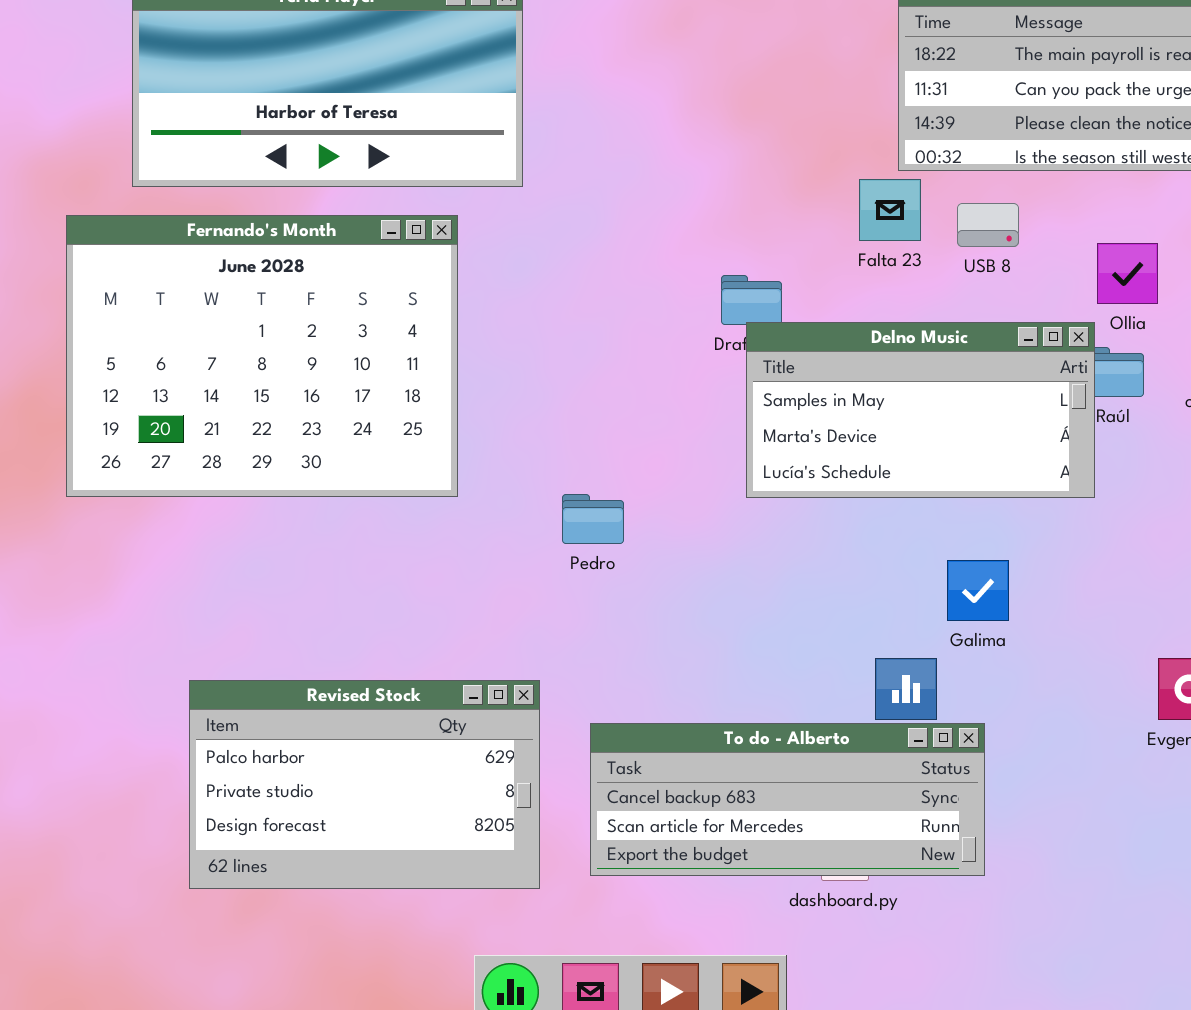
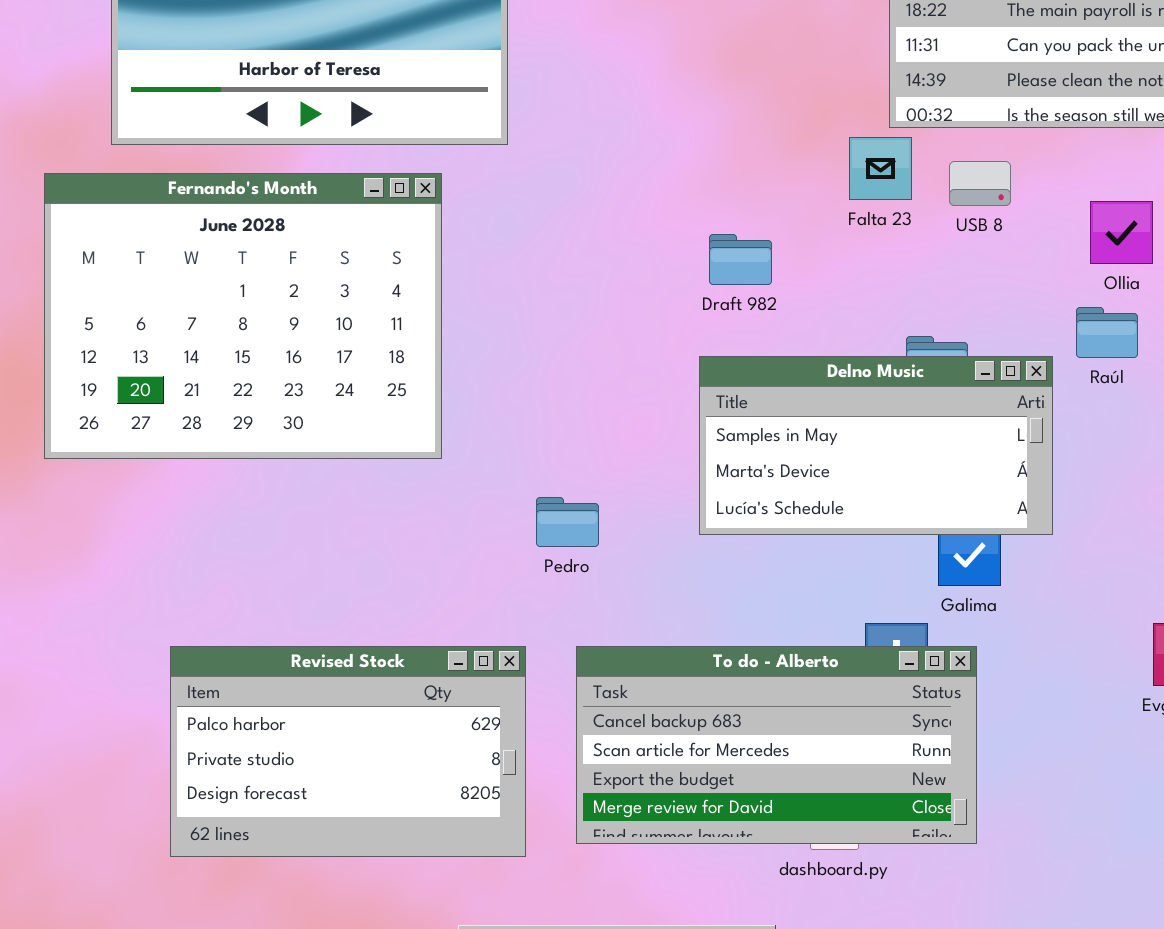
Delno Music: [746,322,1095,498] -> [699,356,1053,535], moved
Pedro: [562,494,624,544] -> [536,497,599,547], moved
To do - Alberto: [590,723,985,876] -> [576,646,977,844], resized

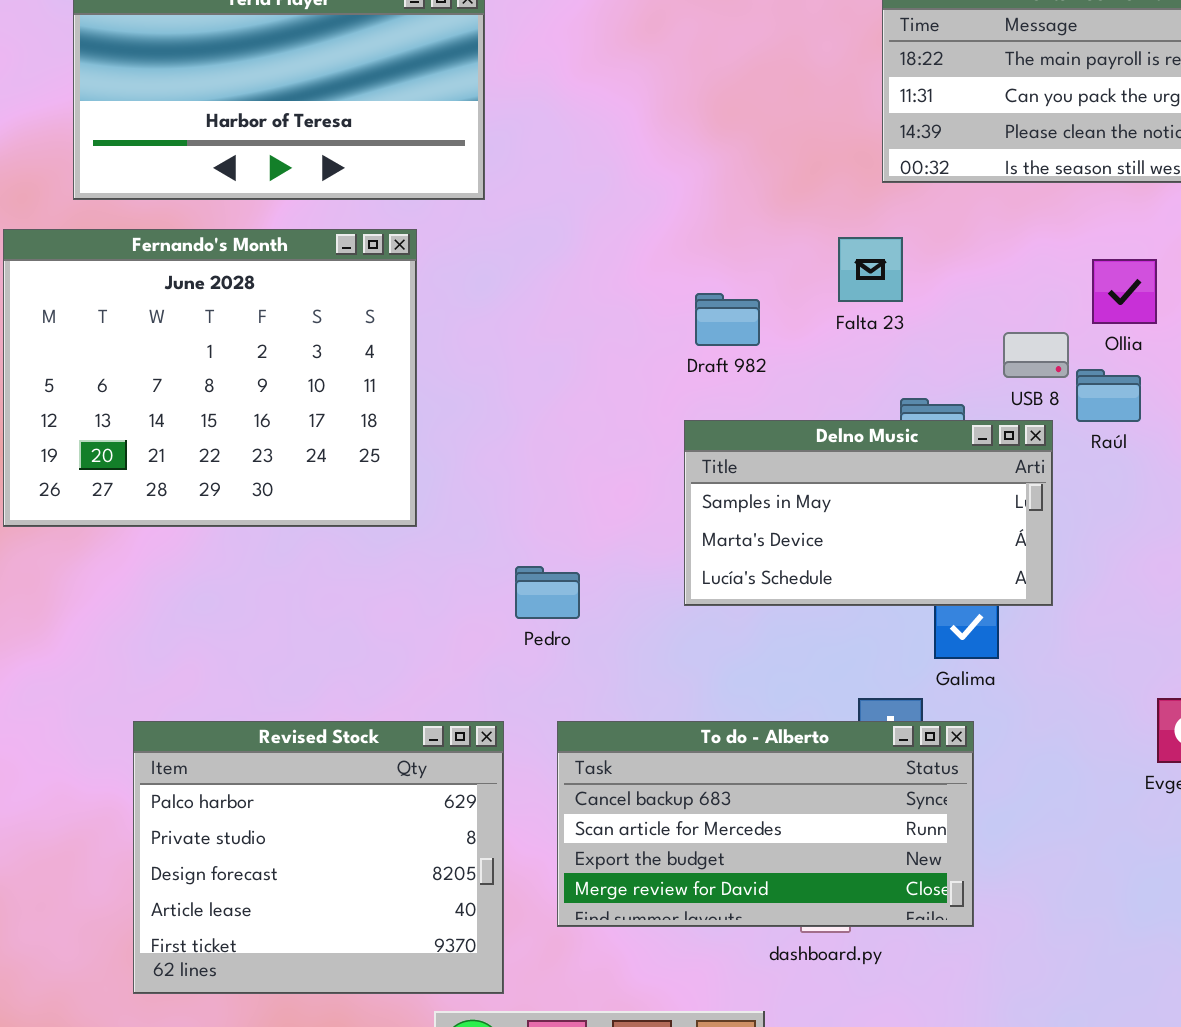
Falta 23: [849,137,912,200] -> [838,237,903,302], moved
USB 8: [949,161,1011,206] -> [1003,332,1069,378], moved
Revised Stock: [170,646,526,857] -> [133,721,504,994], resized

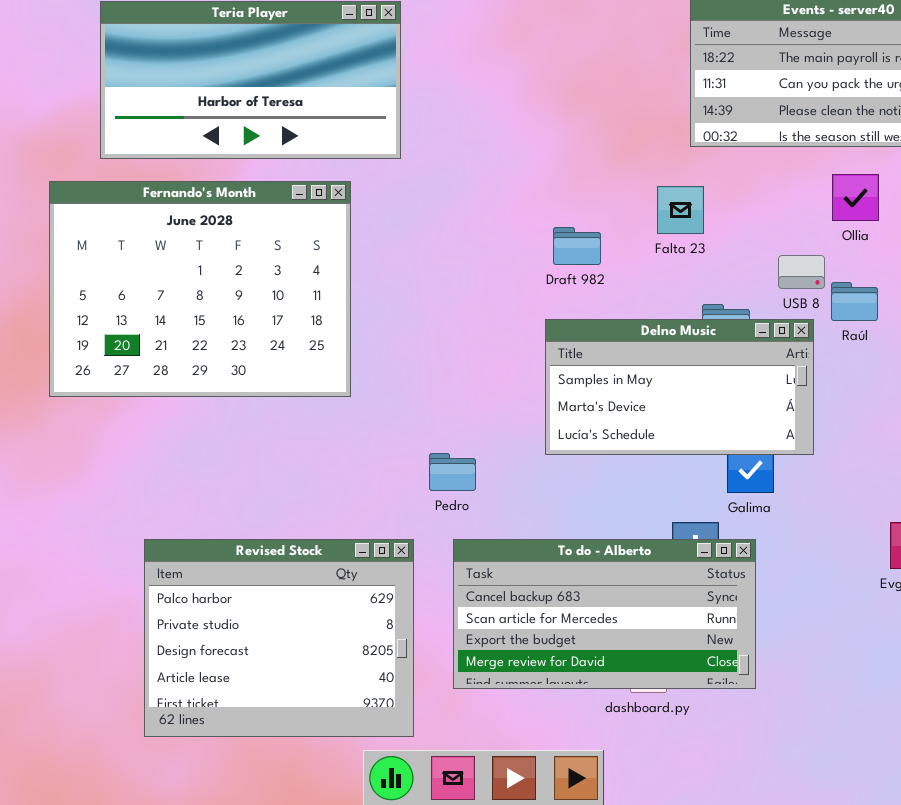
Ollia: [1092,259,1157,324] -> [832,174,879,221], moved
Pedro: [515,566,580,619] -> [429,453,476,491], moved

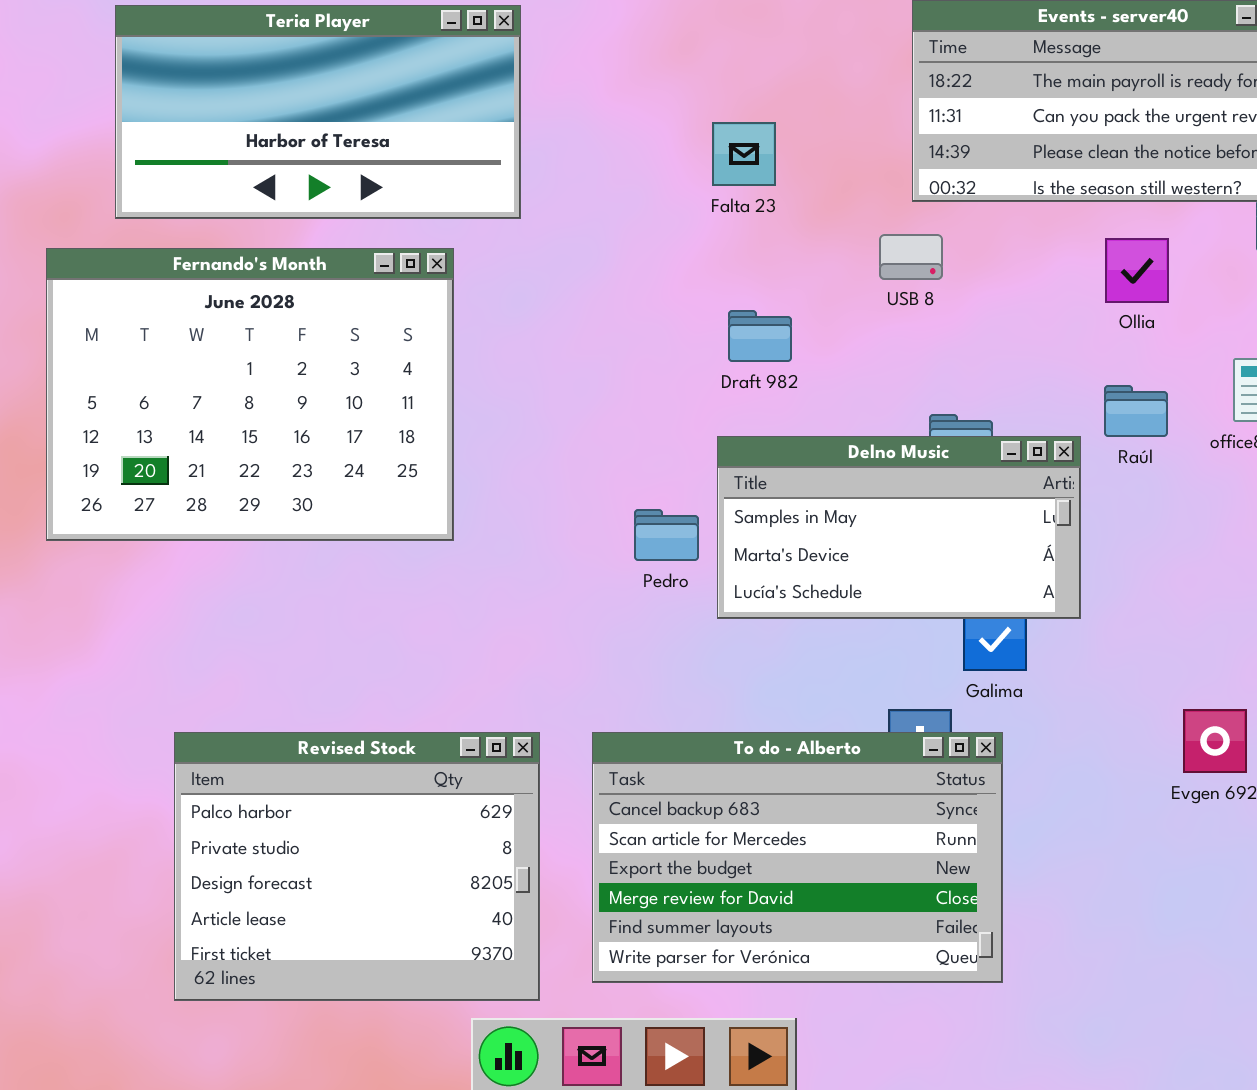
Falta 23: [657,186,704,234] -> [712,122,776,186], moved
USB 8: [778,255,825,289] -> [879,234,943,280], moved
Pedro: [429,453,476,491] -> [634,509,699,561], moved
To do - Alberto: [453,539,756,689] -> [592,732,1003,983], resized

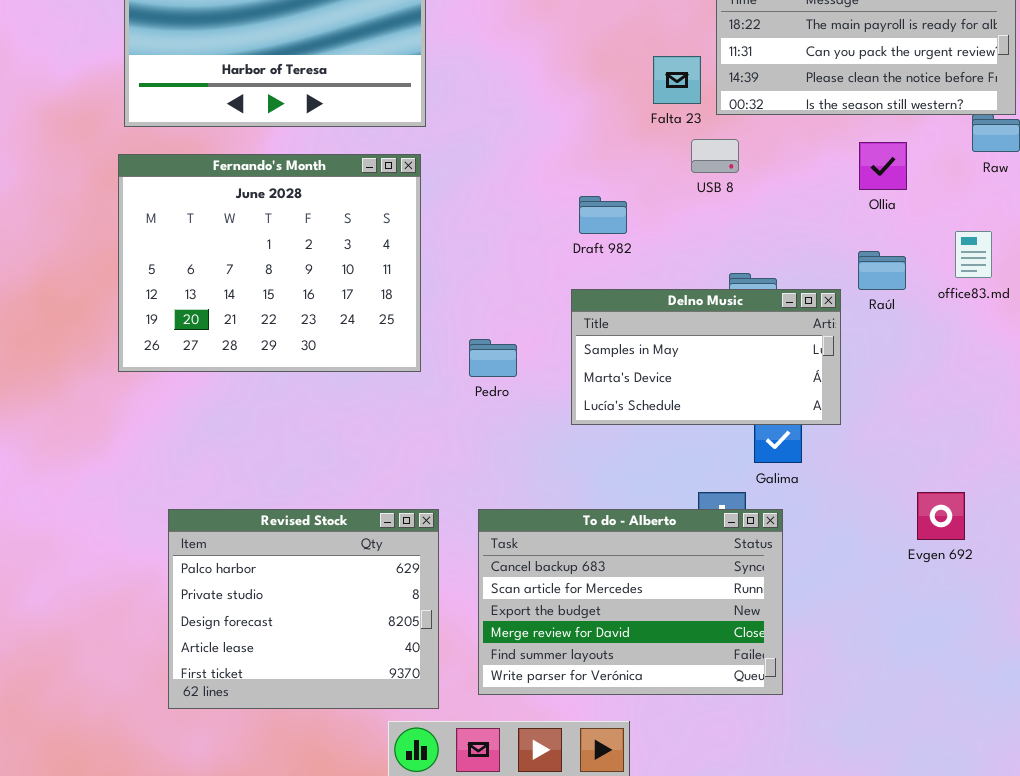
Falta 23: [712,122,776,186] -> [653,56,701,104], moved
Fernando's Month: [46,248,454,541] -> [118,154,421,372], moved
Pedro: [634,509,699,561] -> [469,339,517,377], moved

